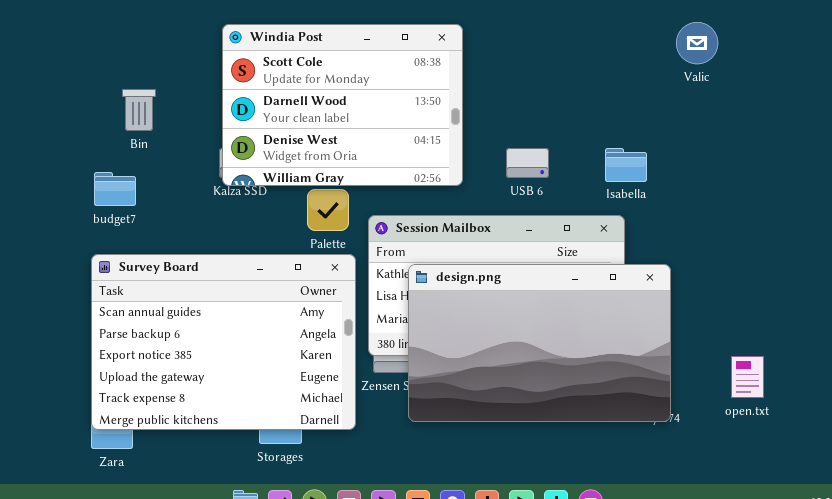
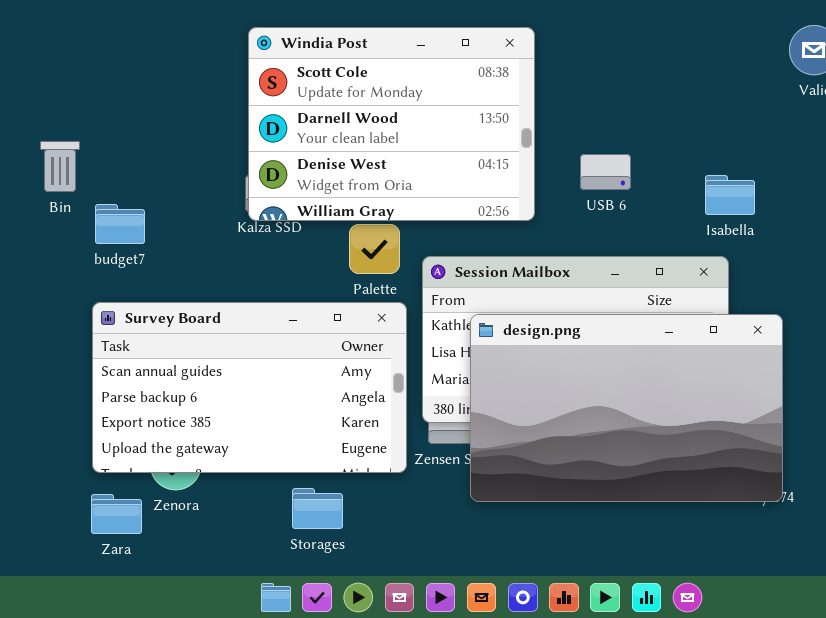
Bin: [122,89,156,131] -> [40,141,80,192], moved
USB 6: [506,148,549,178] -> [580,154,631,190], moved
Survey Board: [91,254,356,430] -> [92,302,407,473], resized

